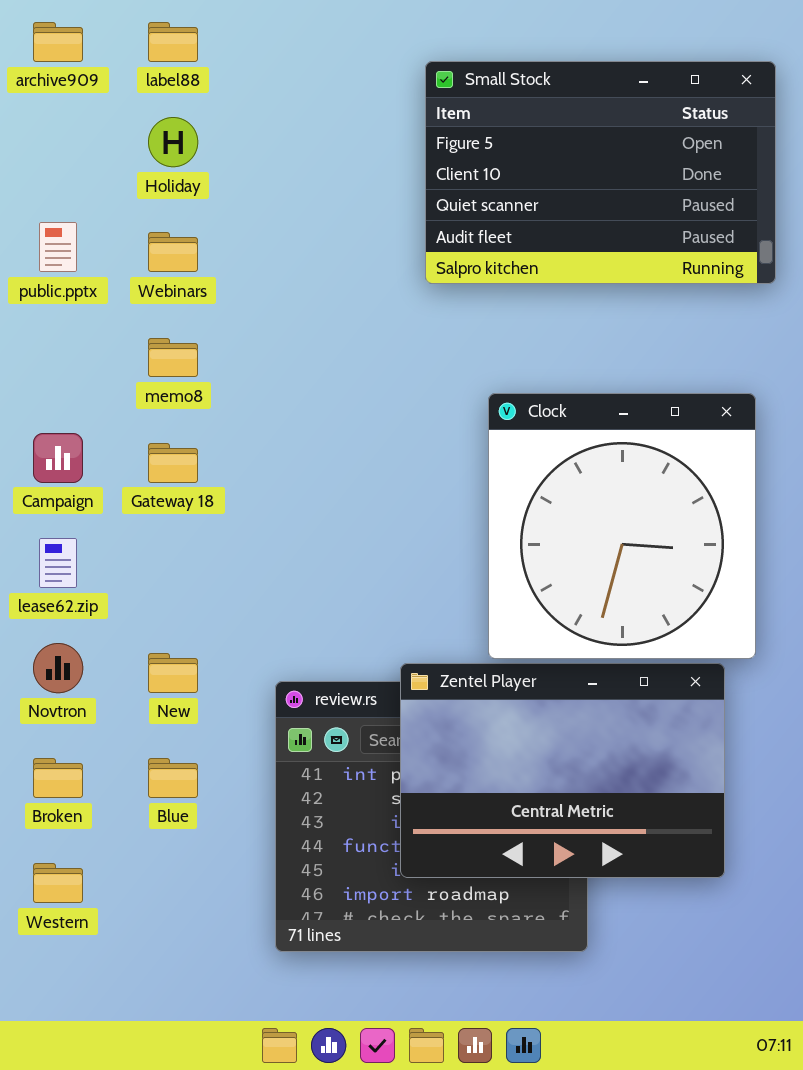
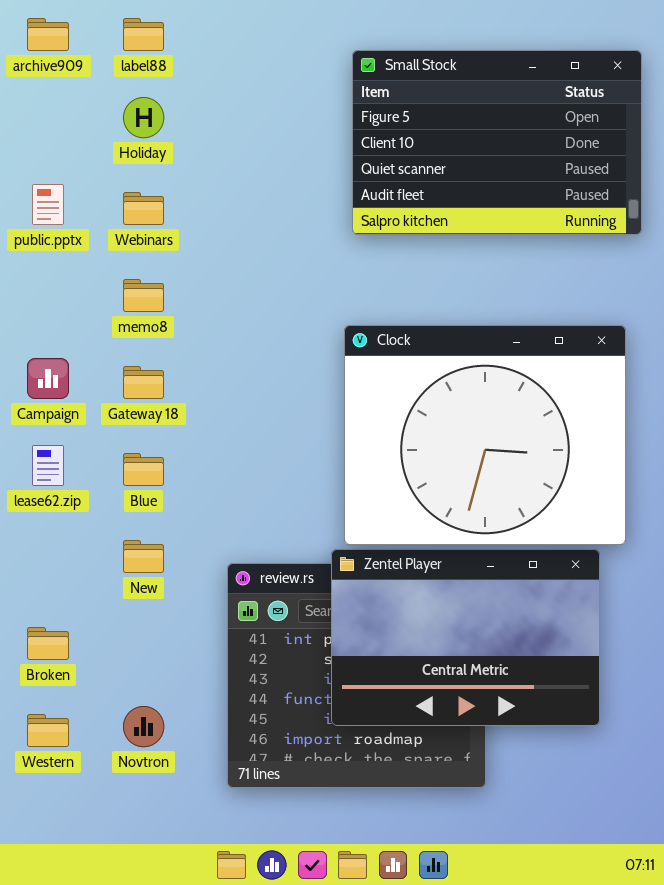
Clock: [488,393,756,659] -> [344,325,626,545], resized
Novtron: [33,643,83,693] -> [123,706,164,747], moved
Blue: [148,758,198,798] -> [123,453,164,486], moved

